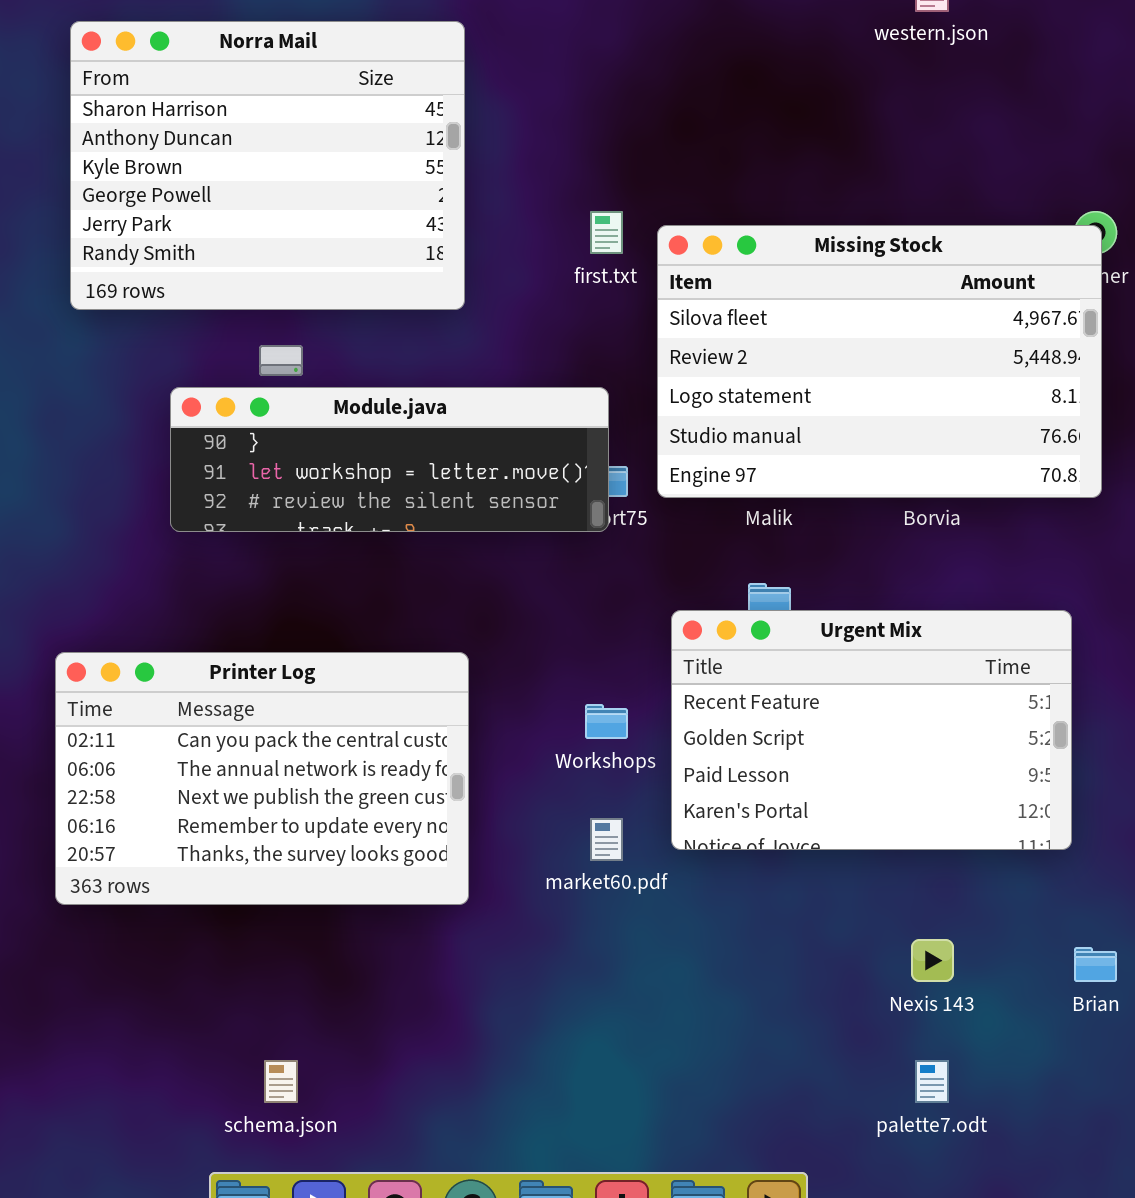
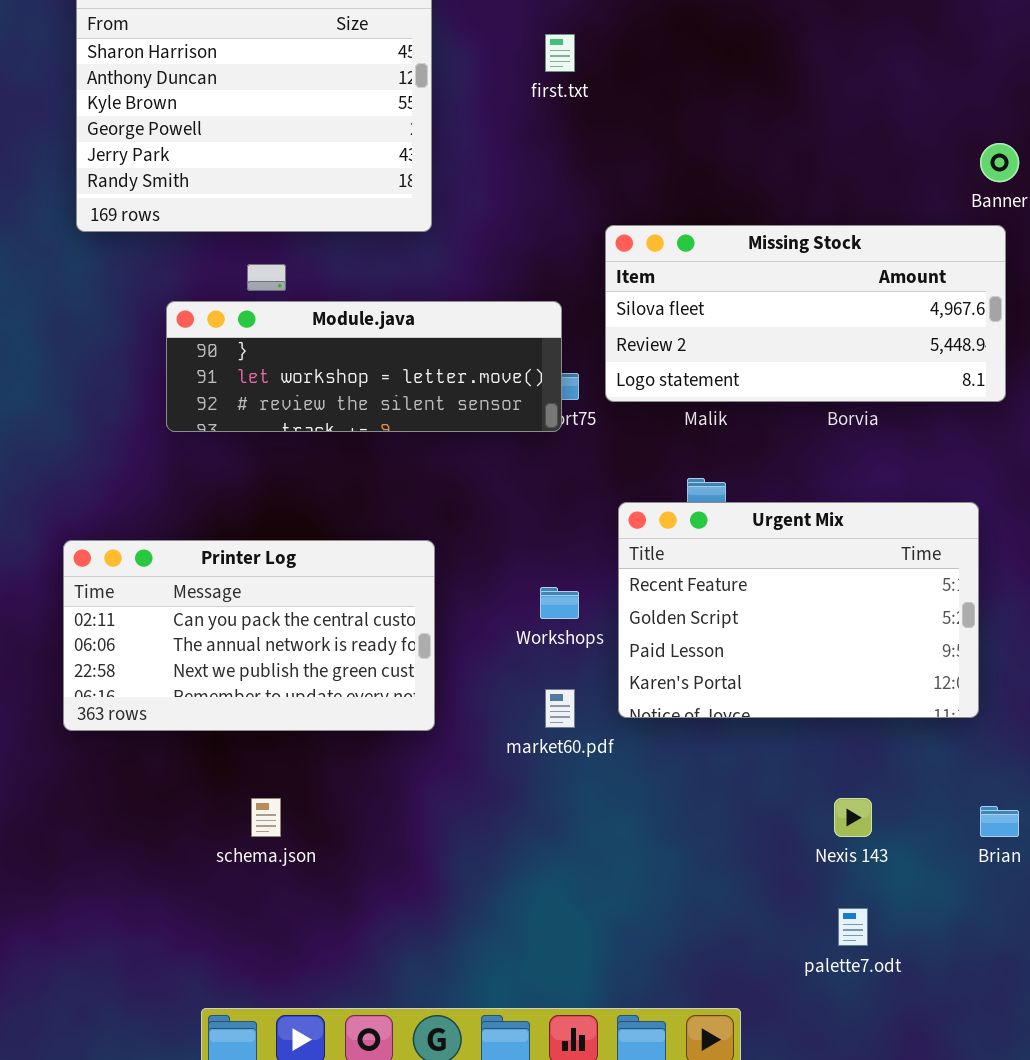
first.txt: [590,211,623,254] -> [545,34,575,72], moved
Missing Stock: [657,225,1102,498] -> [605,225,1006,402], resized
Printer Log: [55,652,469,905] -> [63,540,435,731], resized
schema.json: [264,1060,298,1103] -> [251,798,281,837], moved

